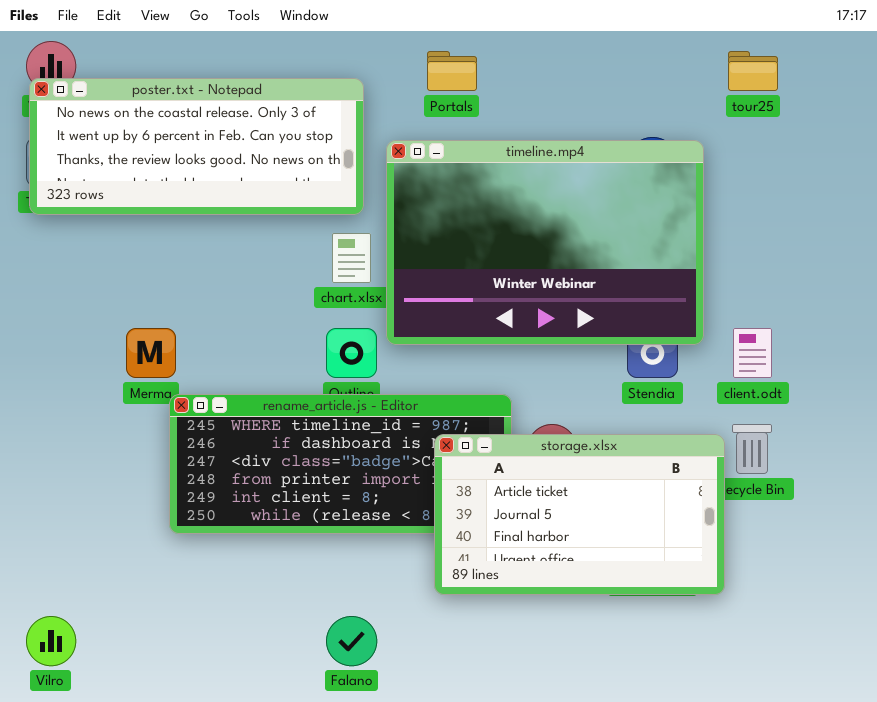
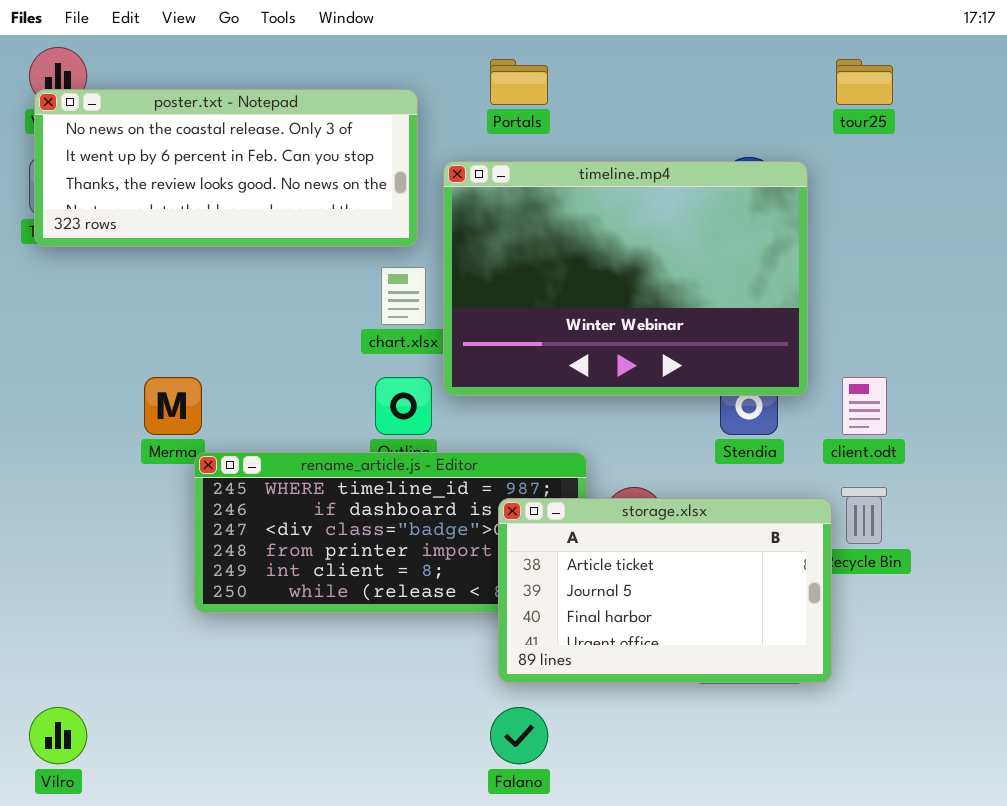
Falano: [326,616,377,666] -> [490,707,548,764], moved

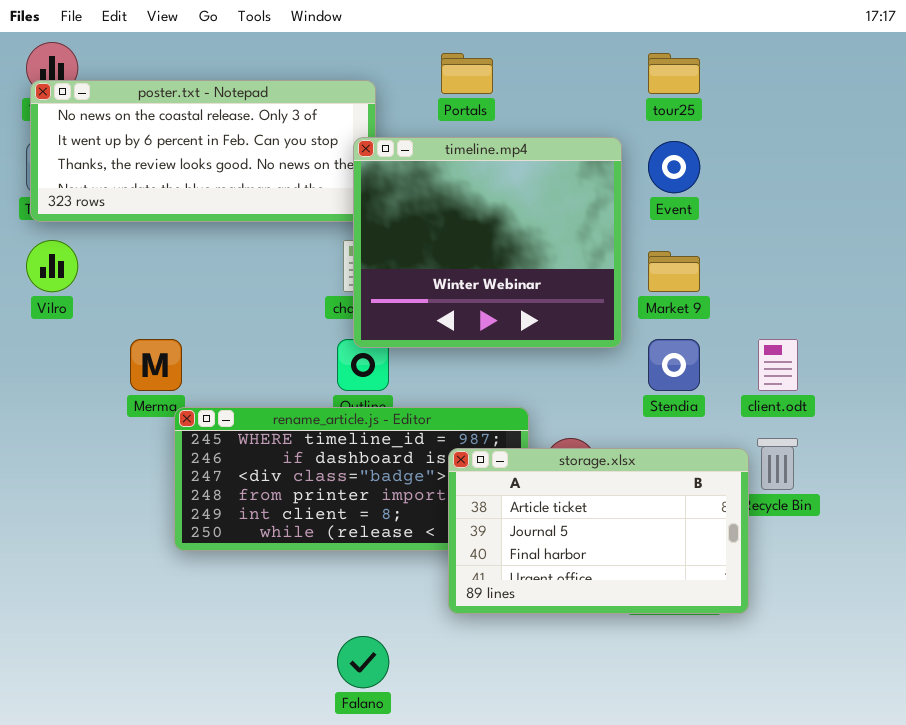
tour25: [836,59,893,105] -> [648,53,700,94], moved
timeline.mp4: [443,161,808,396] -> [353,137,622,348], moved, resized
Vilro: [29,707,87,764] -> [26,240,78,292], moved
Falano: [490,707,548,764] -> [337,636,389,688], moved

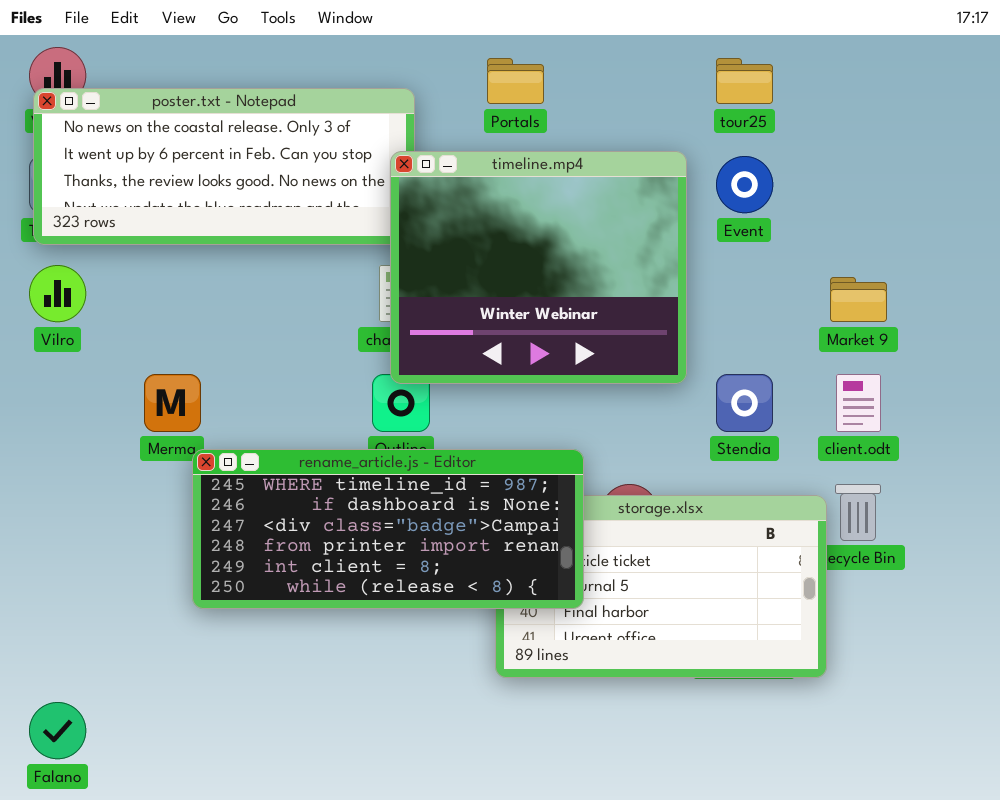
Market 9: [648,251,700,292] -> [830,277,887,322], moved
rename_article.js - Editor: [174,407,529,551] -> [192,449,584,609], raised
Falano: [337,636,389,688] -> [29,702,86,759], moved

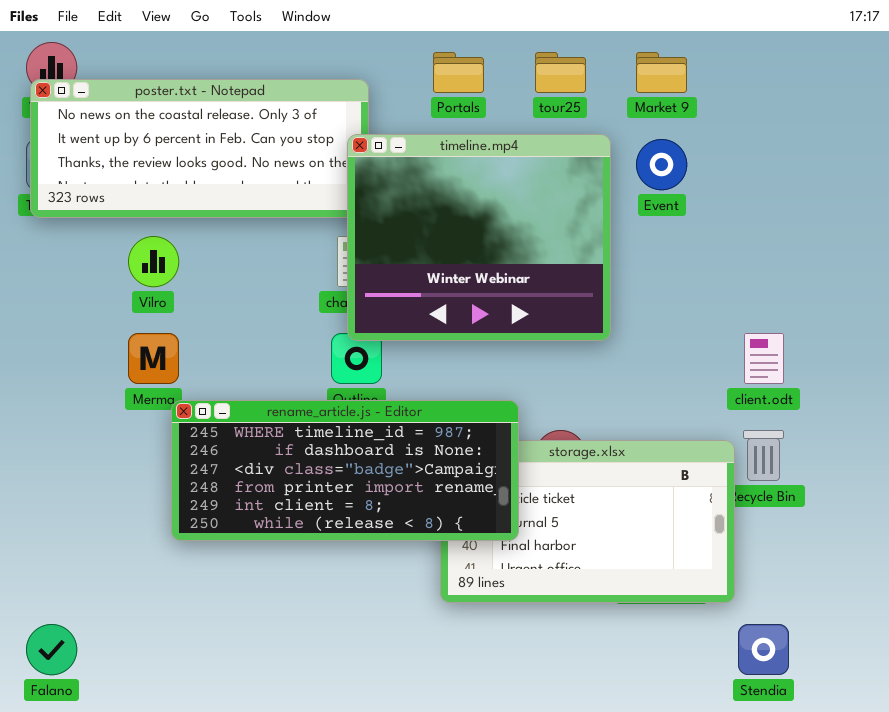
tour25: [716,58,773,104] -> [535,52,586,93], moved
Vilro: [29,265,86,322] -> [128,236,179,287], moved
Market 9: [830,277,887,322] -> [636,52,687,93], moved
Stendia: [716,374,773,432] -> [738,624,789,675], moved

